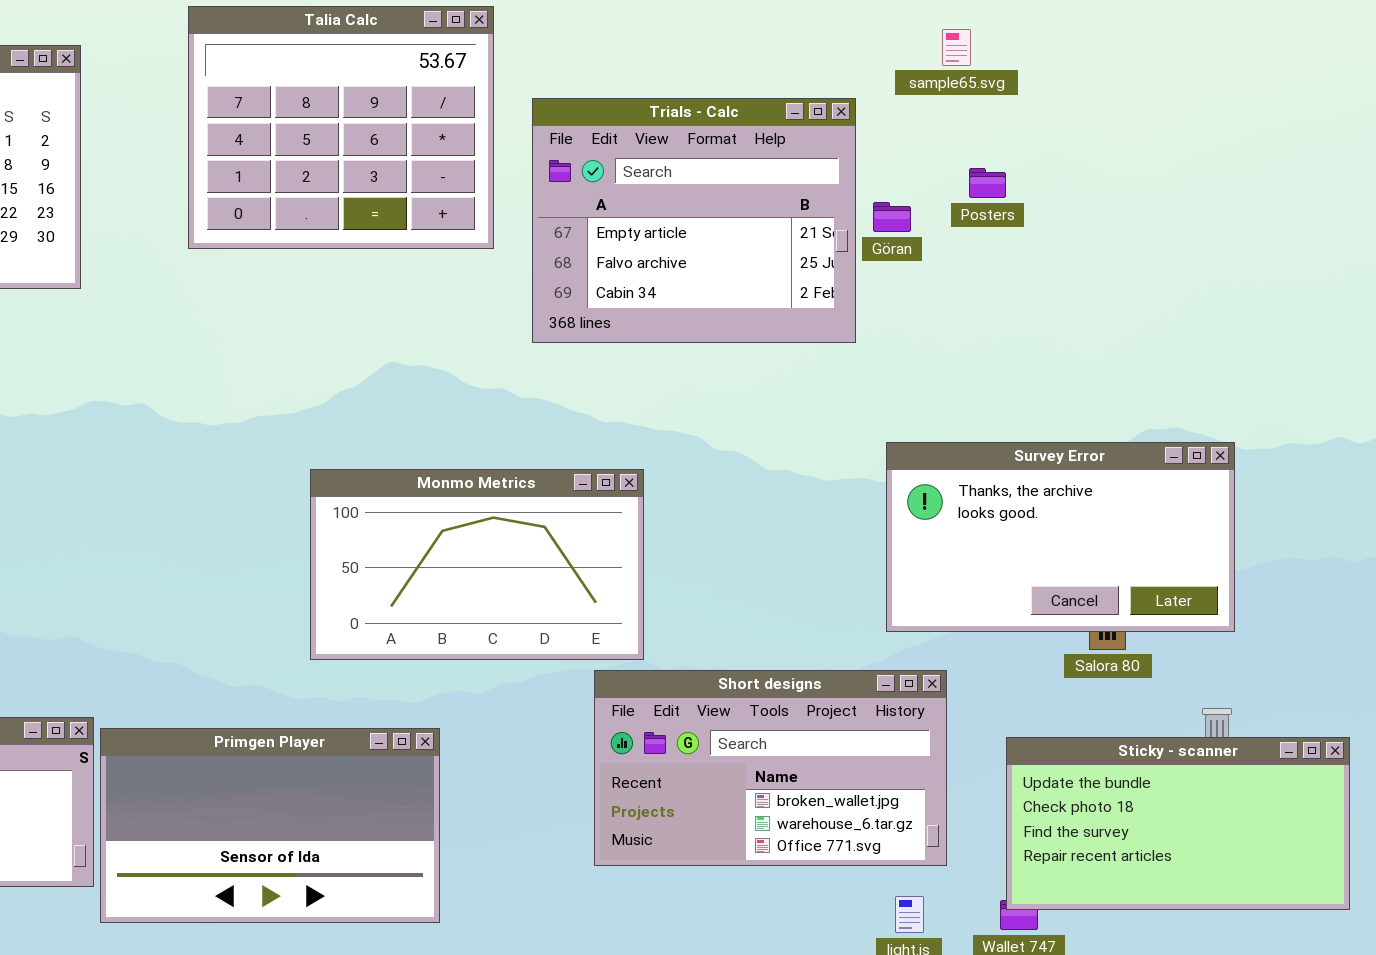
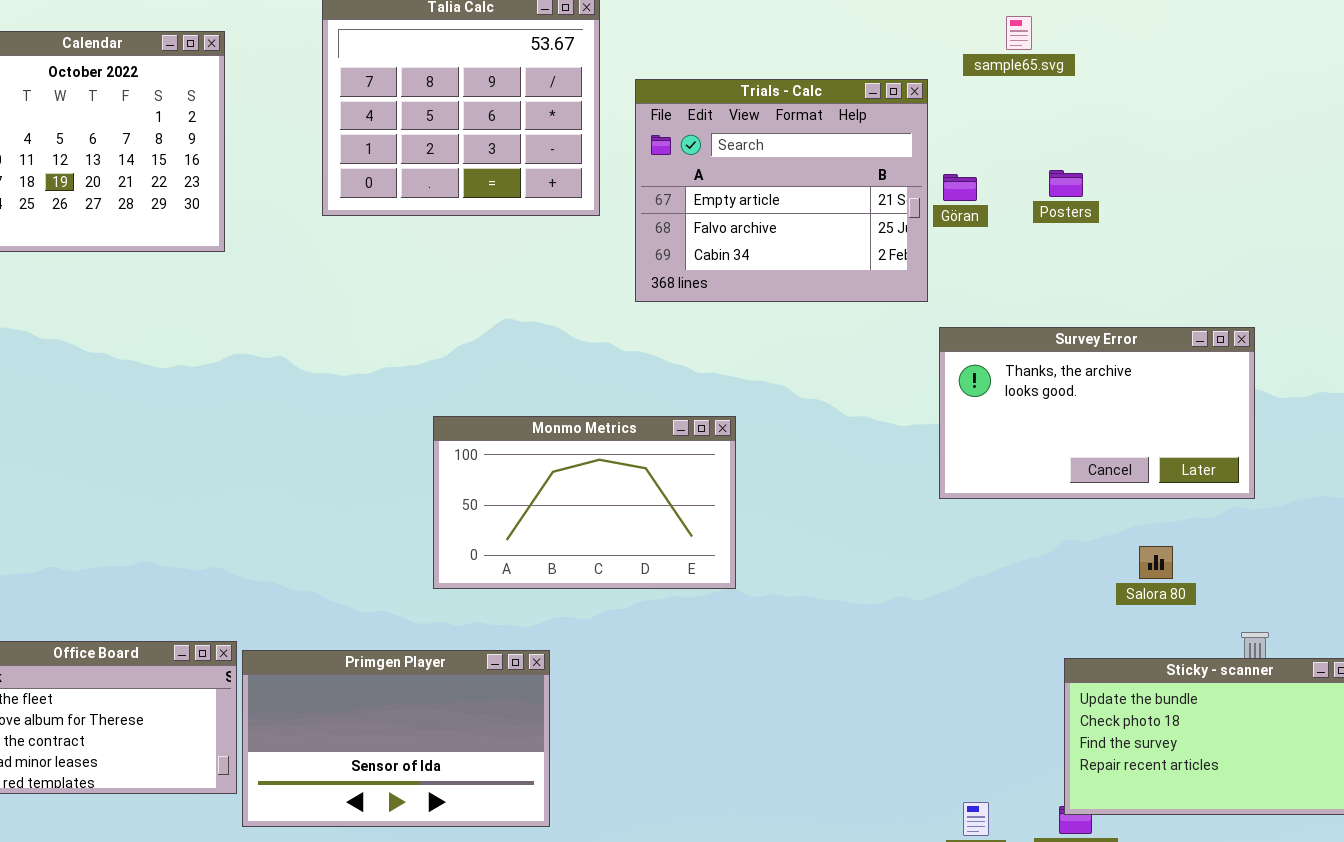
Posters: [969,168,1006,198] -> [1049,170,1083,197], moved
Survey Error: [886,442,1235,632] -> [939,327,1255,499], moved
Short designs: [594,670,947,866] -> none, closed

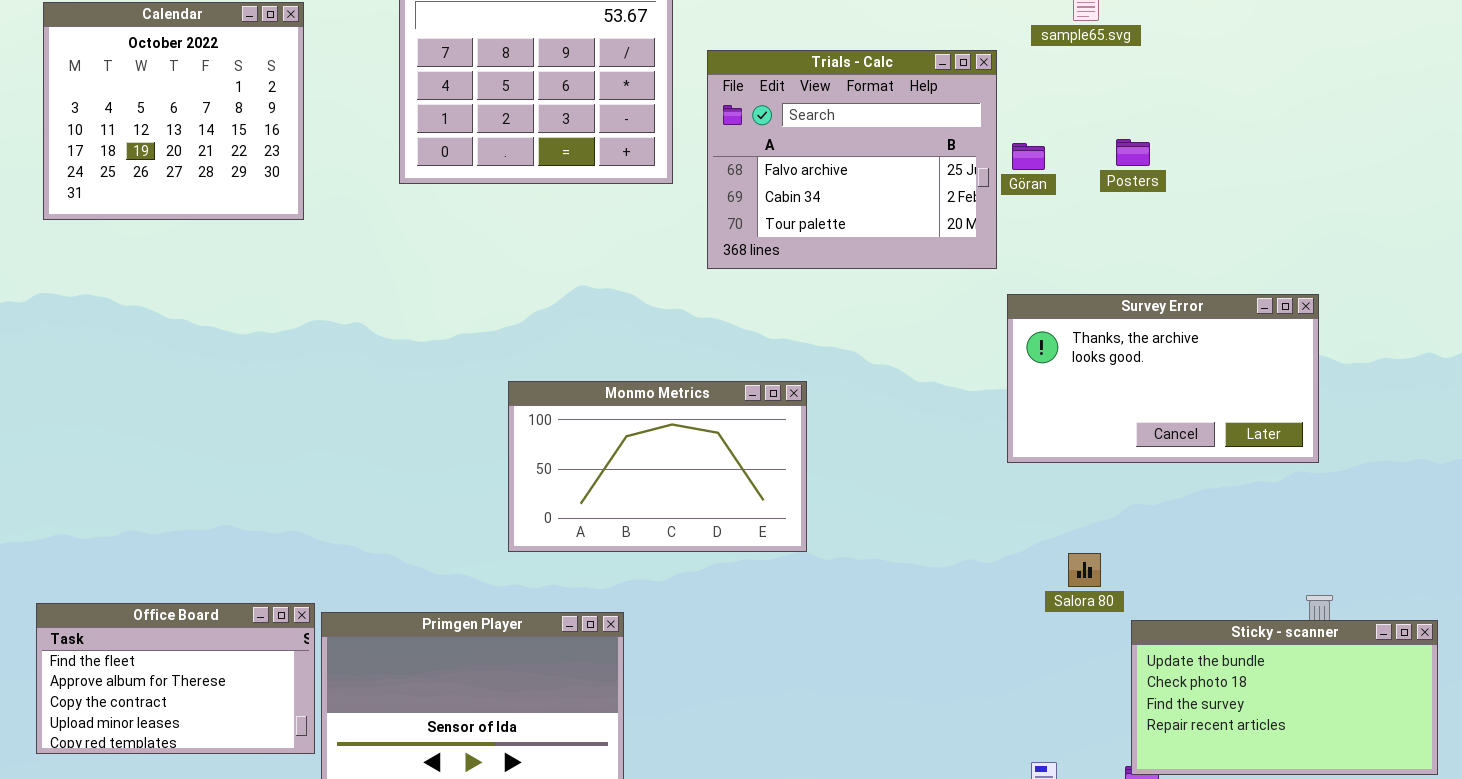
Trials - Calc: [635,79,928,302] -> [707,50,997,269], scrolled down 1 row
Salora 80: [1139,546,1173,579] -> [1068,553,1101,587], moved

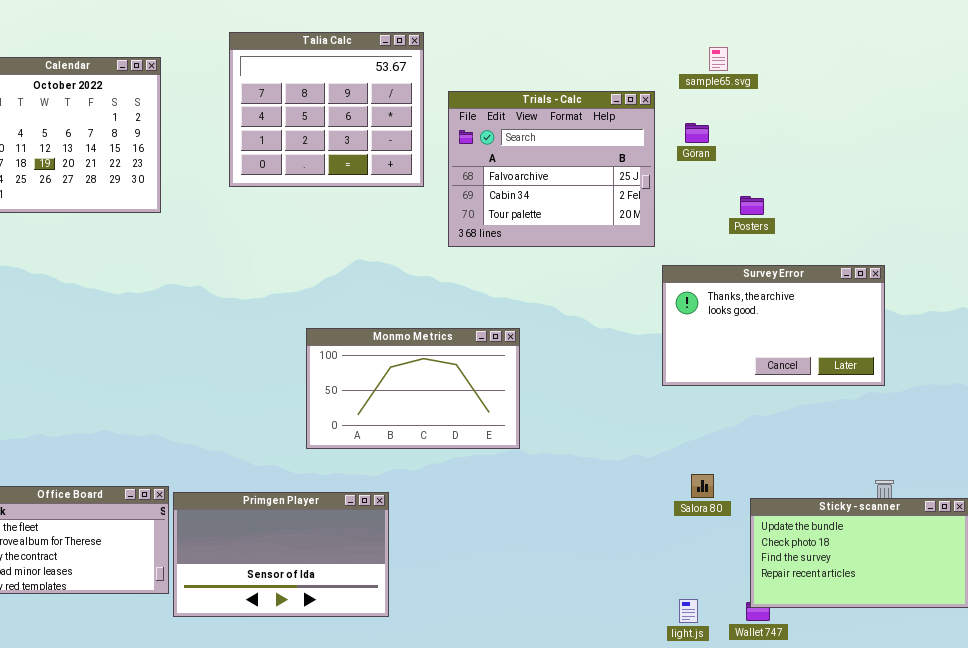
Posters: [1116,139,1150,166] -> [740,196,764,215], moved
Göran: [1012,143,1045,170] -> [685,123,709,143], moved
Salora 80: [1068,553,1101,587] -> [691,474,714,498], moved

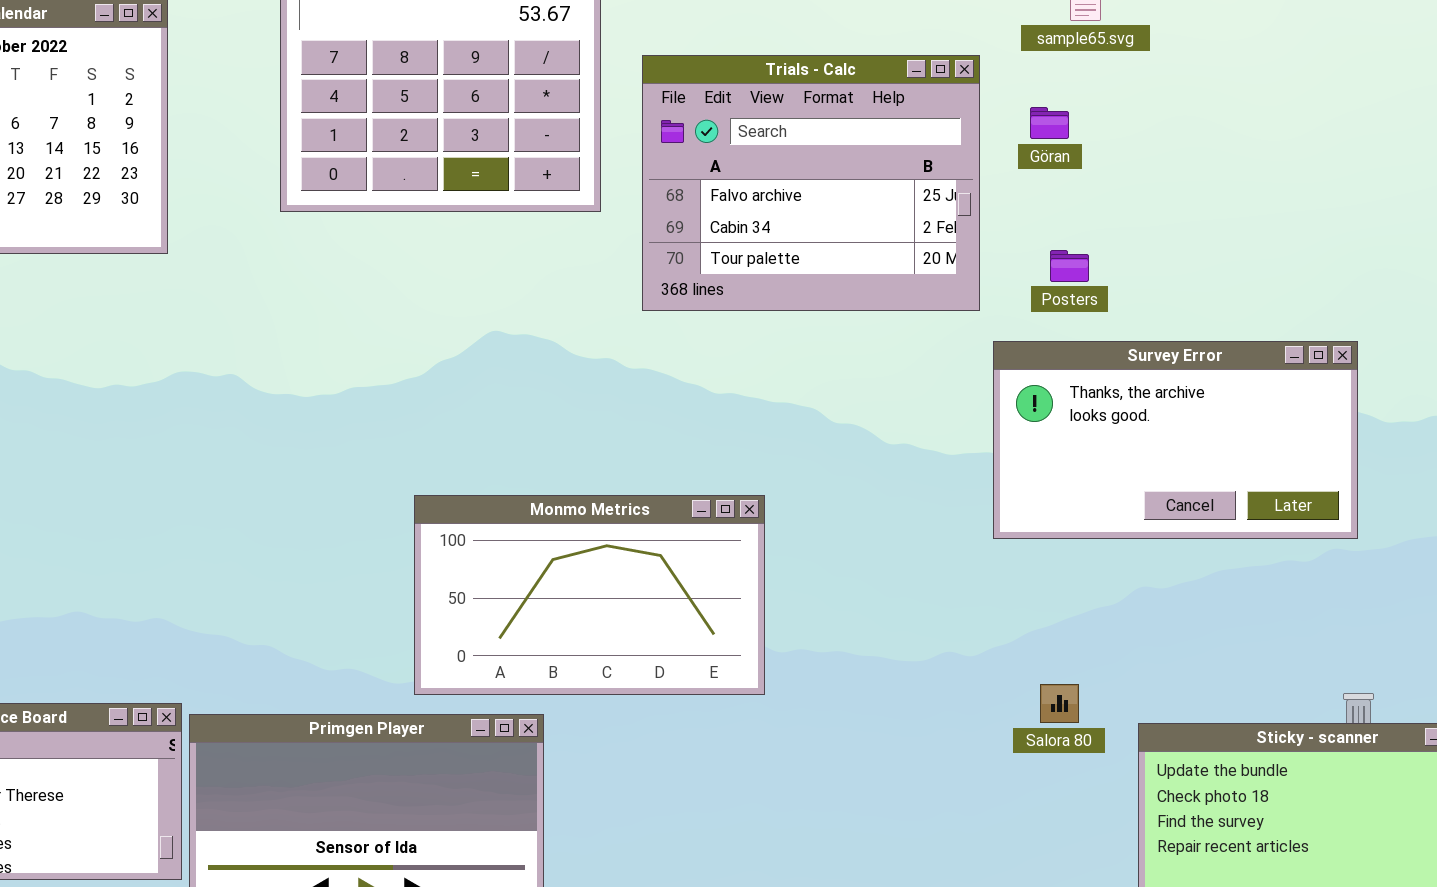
Posters: [740,196,764,215] -> [1050,250,1089,282], moved
Monmo Metrics: [306,328,520,449] -> [414,495,765,695], moved

